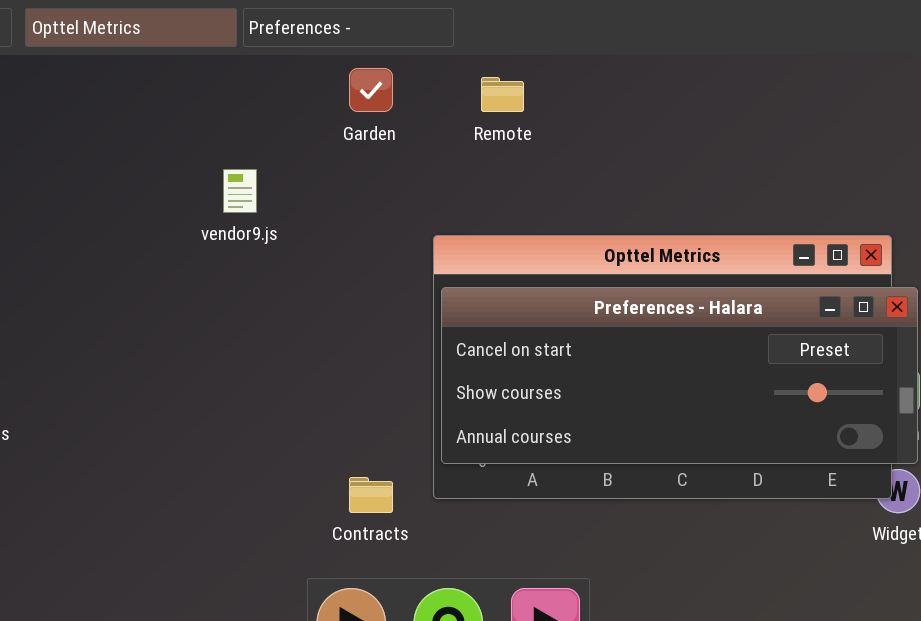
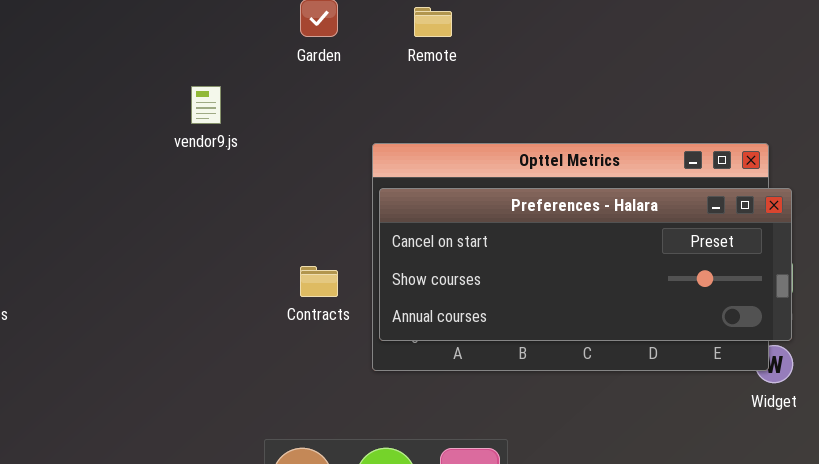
Contracts: [349,477,393,513] -> [300,266,338,297], moved

